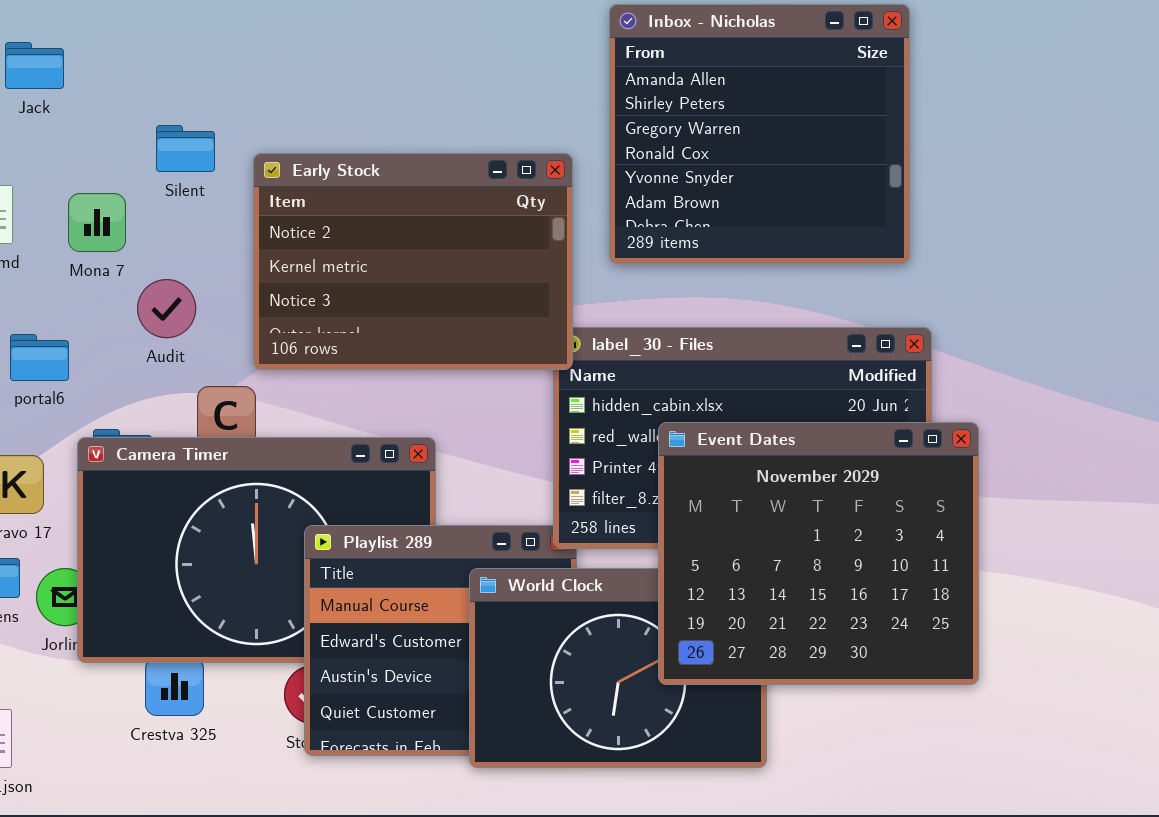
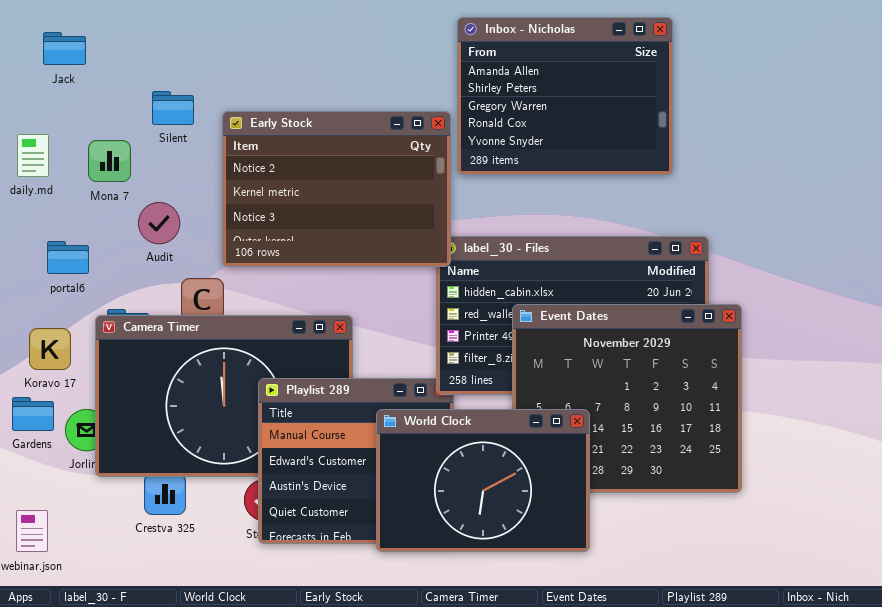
Inbox - Nicholas: [609,4,910,264] -> [457,17,673,175], moved, resized
World Clock: [469,568,767,768] -> [376,409,590,552], raised

